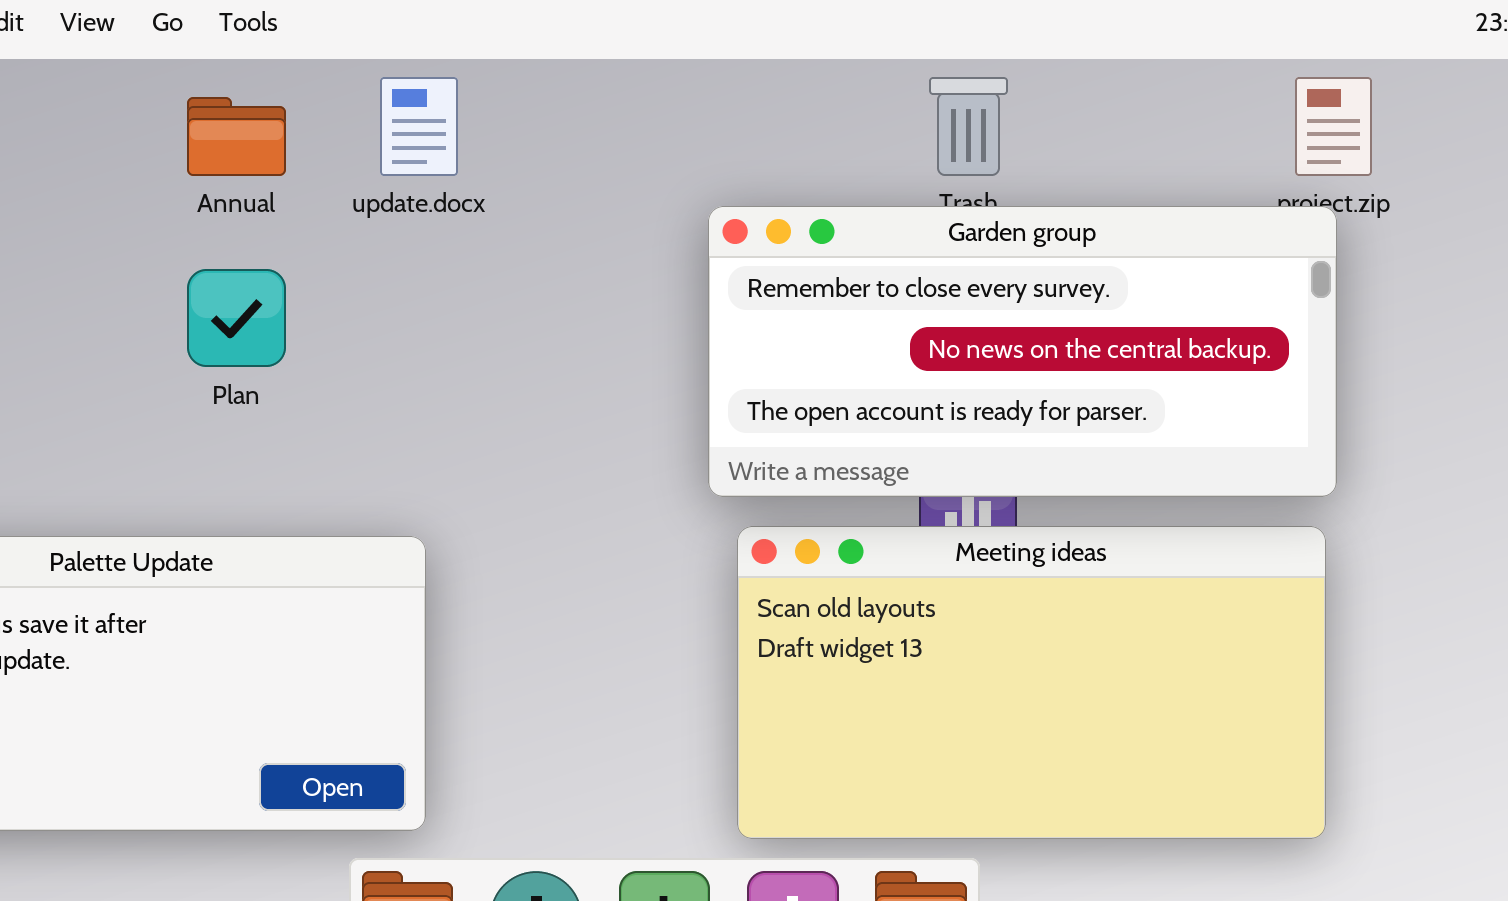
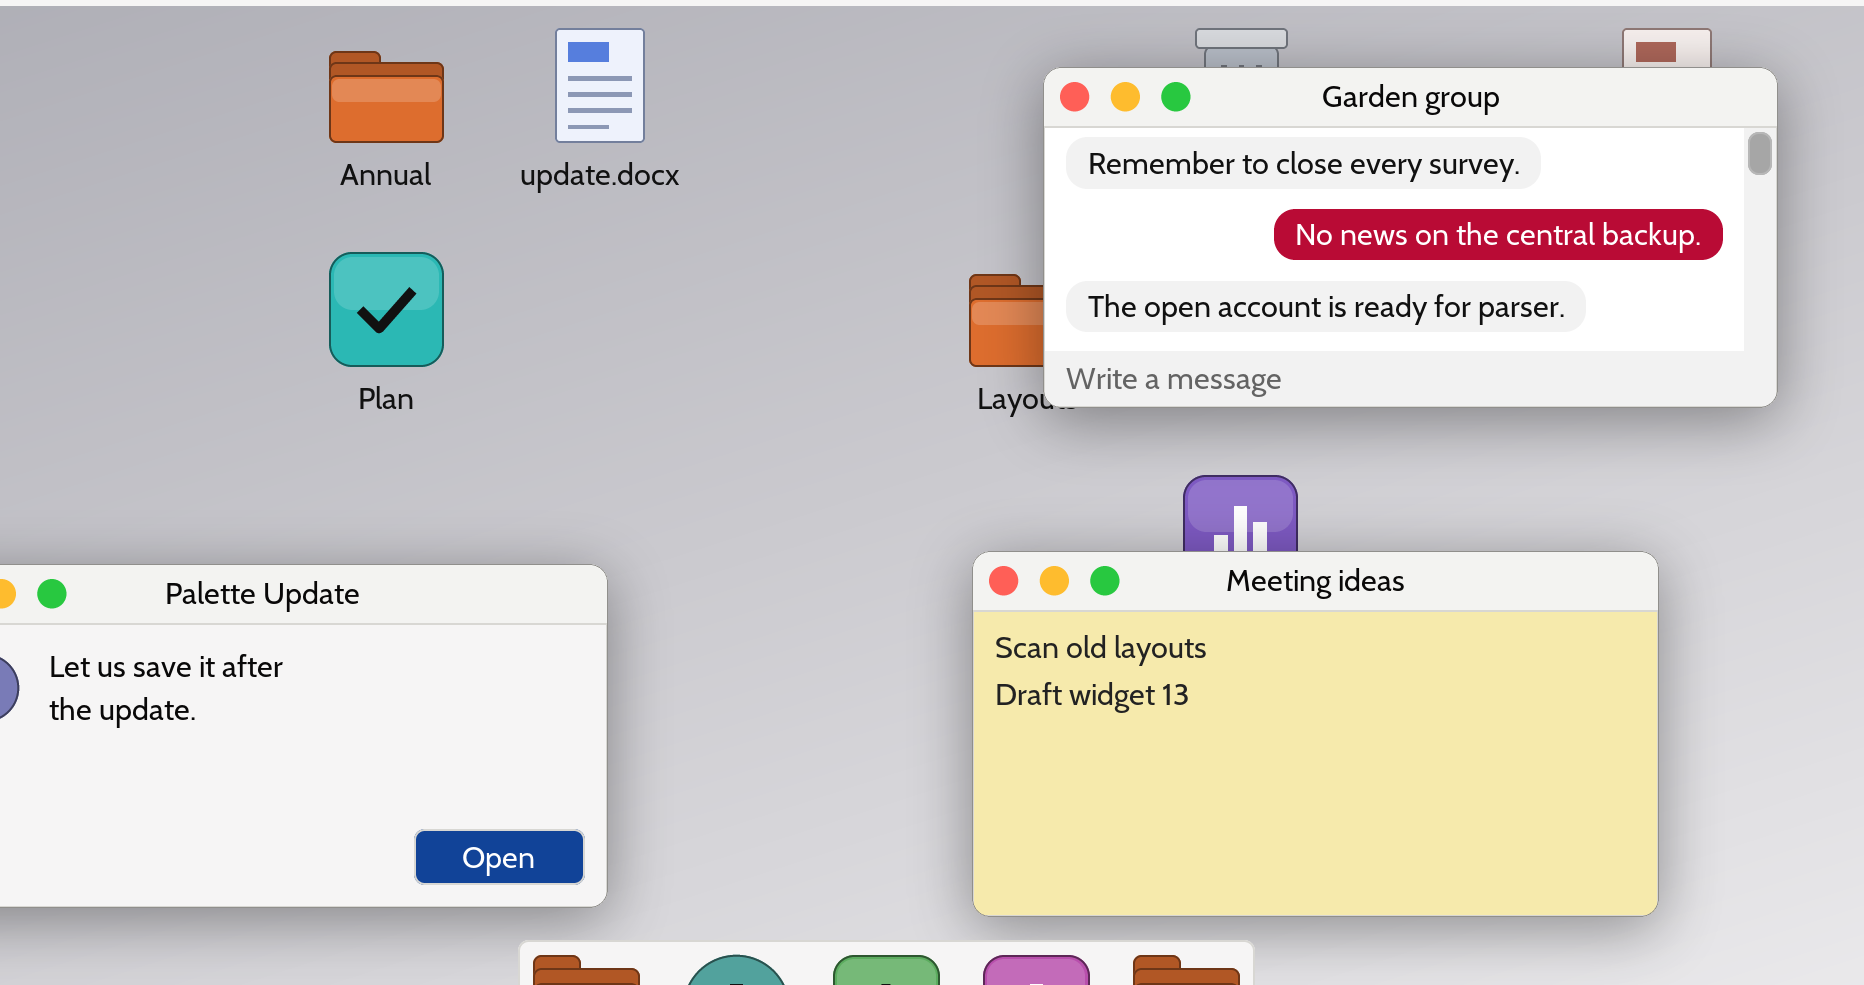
Garden group: [708,206,1337,497] -> [1043,67,1778,408], moved

